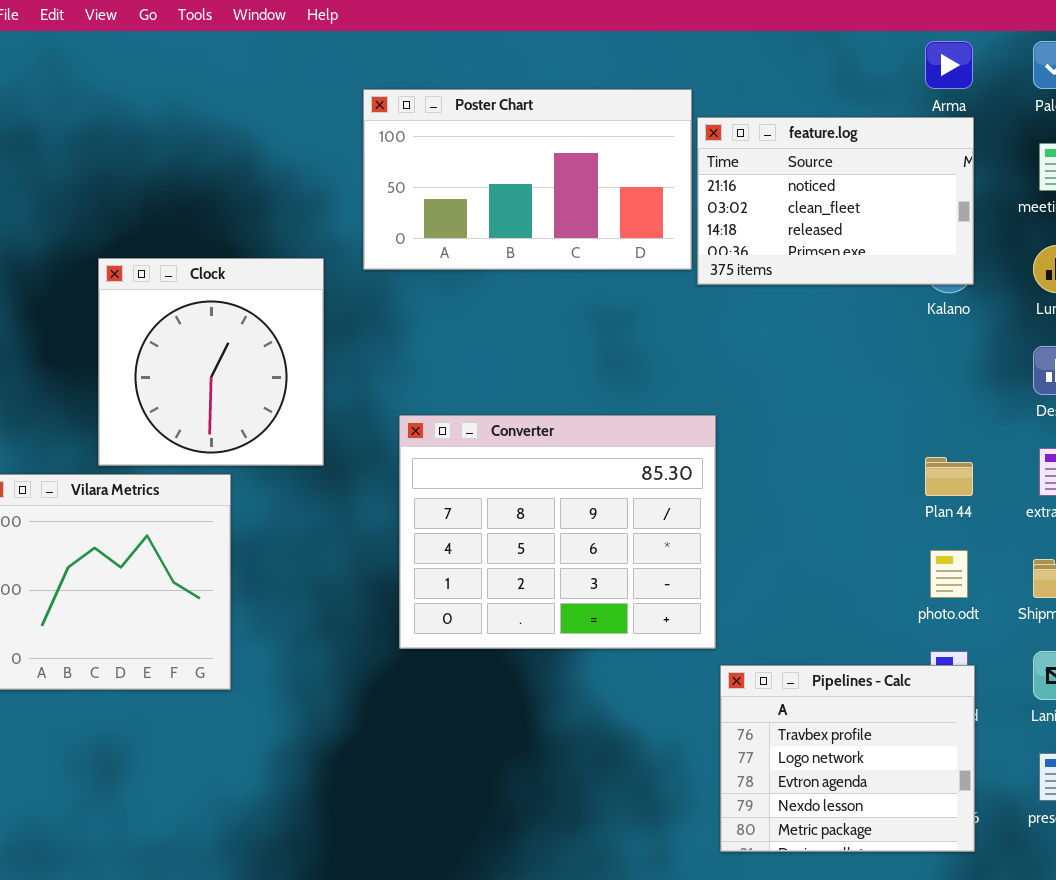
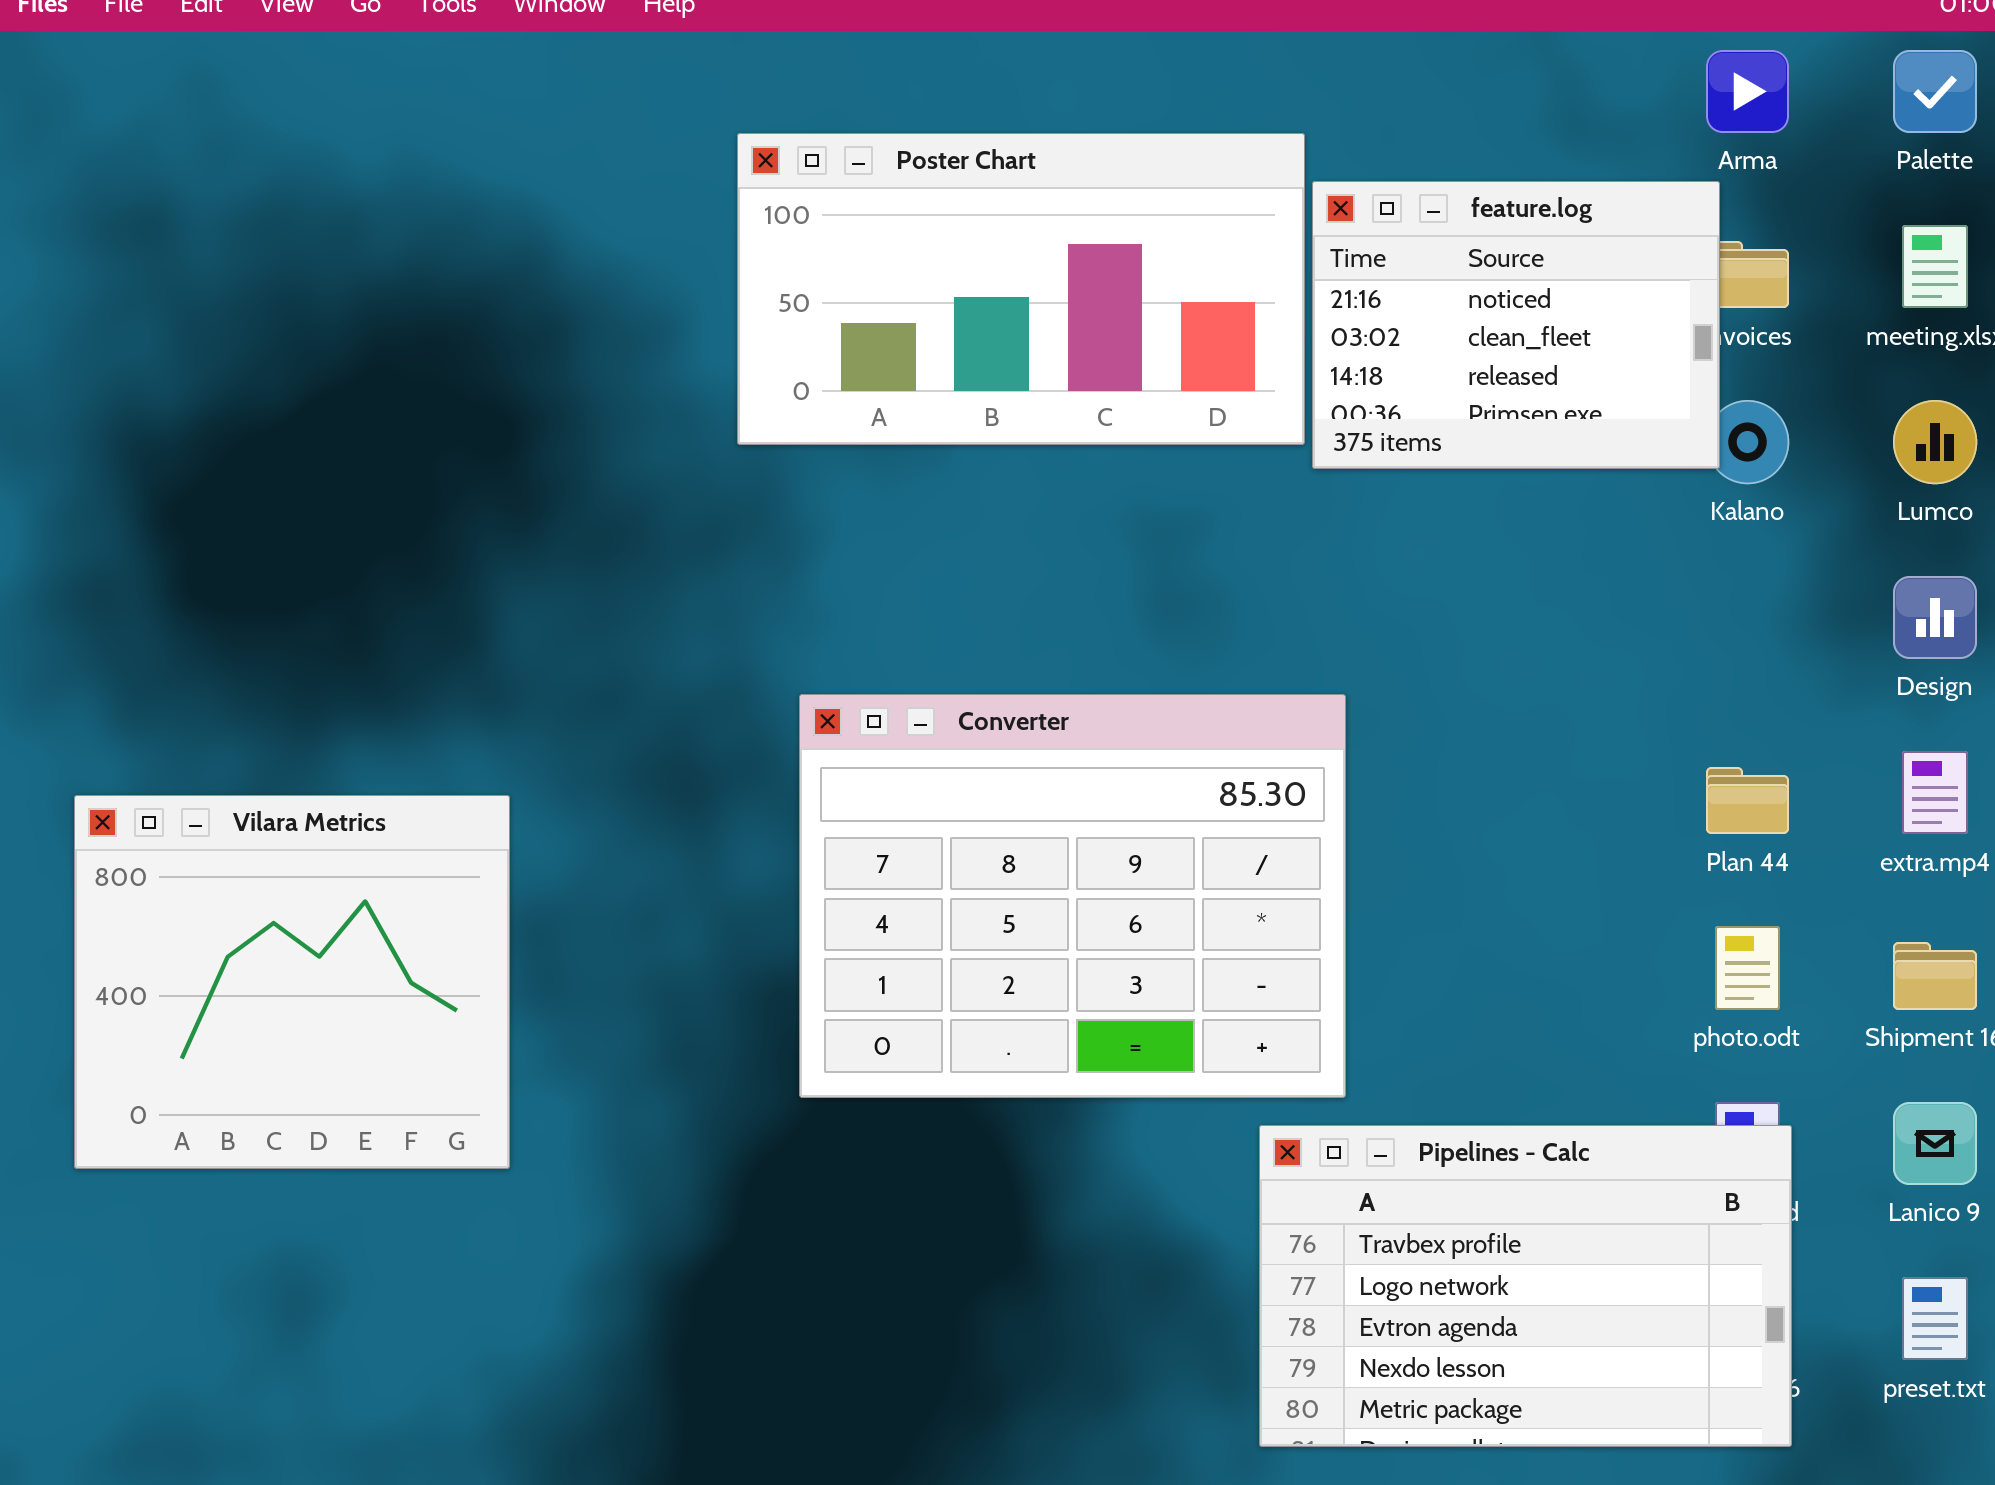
feature.log: [697,117,974,285] -> [1312,181,1720,469], resized
Clock: [98,258,324,466] -> none, closed
Pipelines - Calc: [720,665,975,852] -> [1259,1125,1792,1447], resized

